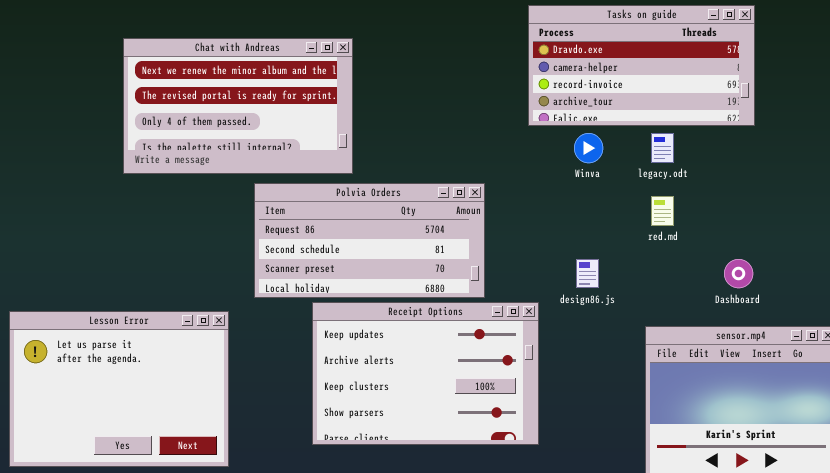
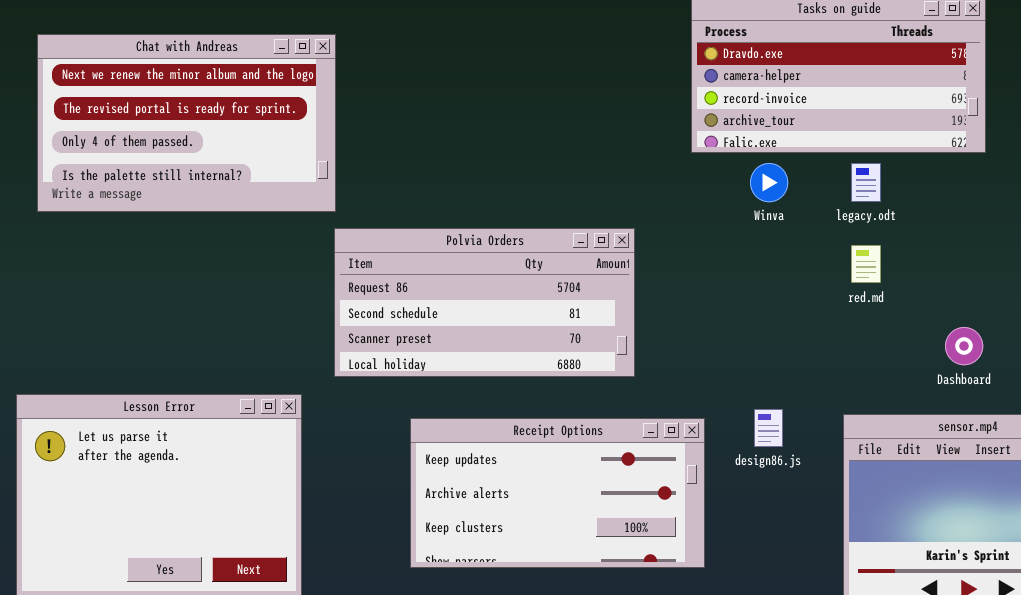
Chat with Andreas: [123,38,353,174] -> [37,34,336,212], moved
design86.js: [576,259,599,288] -> [754,409,783,447], moved
Receipt Options: [312,302,539,445] -> [410,418,705,568], resized

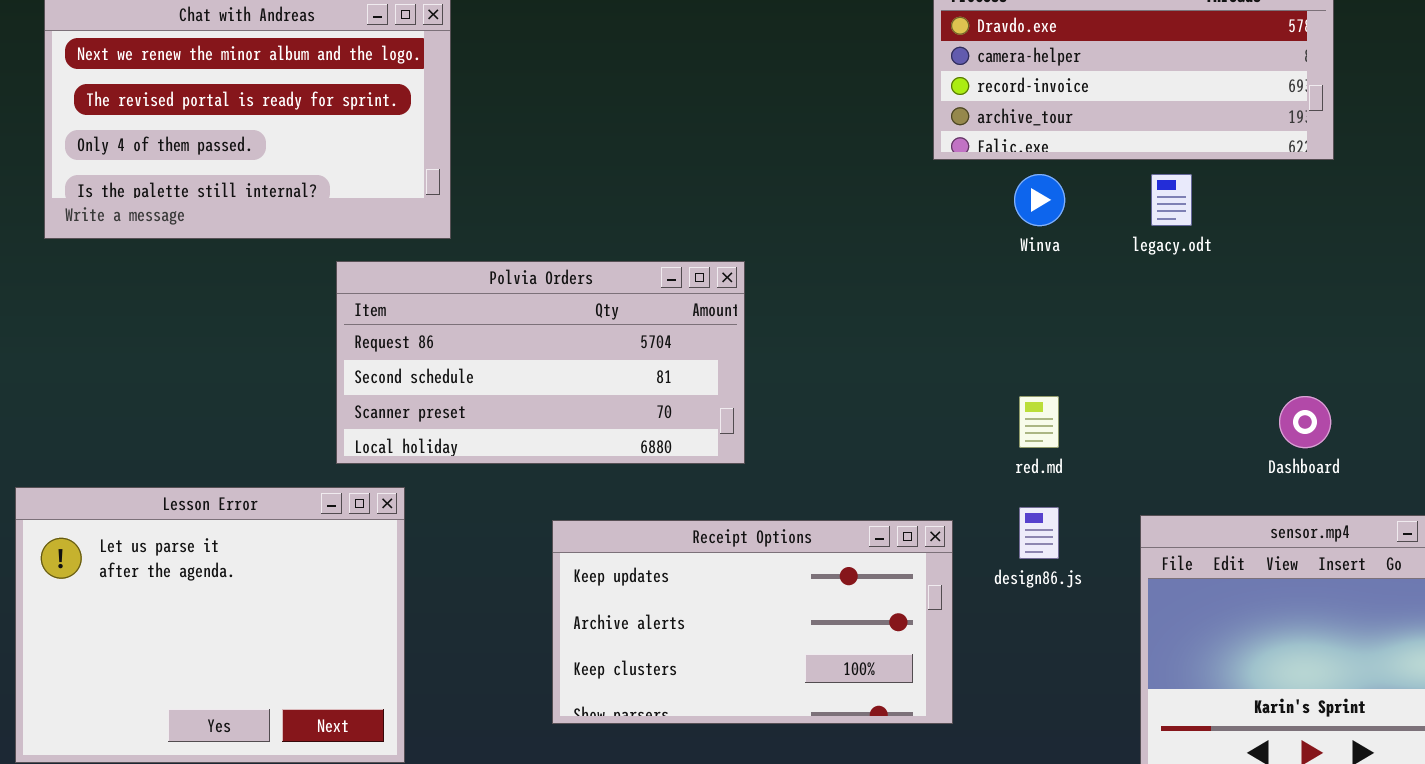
Polvia Orders: [334,228,635,377] -> [336,261,745,464], moved
red.md: [851,245,881,283] -> [1019,396,1059,448], moved

